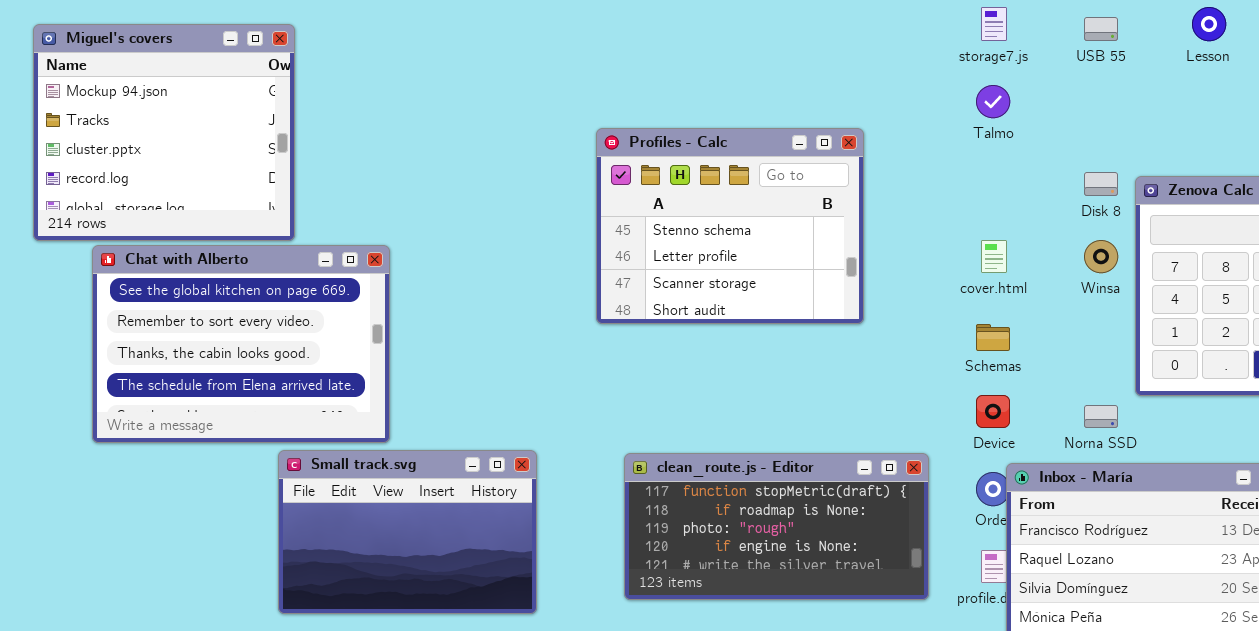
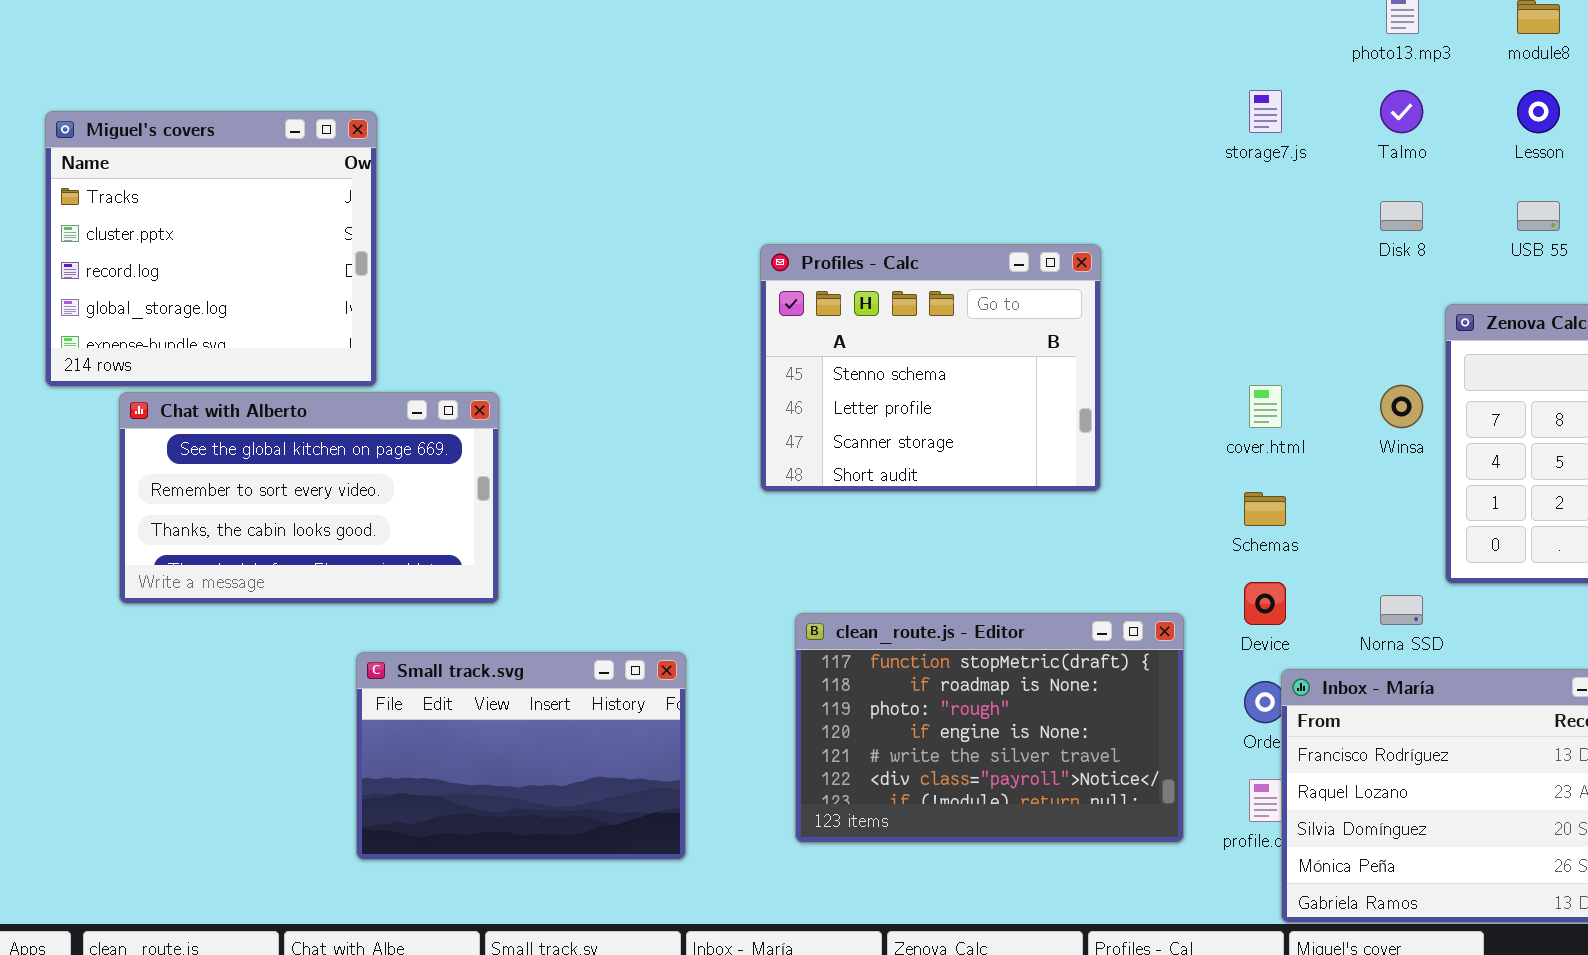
USB 55: [1084,17,1118,41] -> [1517,201,1560,231], moved
Miguel's covers: [33,24,295,241] -> [45,111,377,387], scrolled down 1 row
Talmo: [976,85,1010,118] -> [1380,90,1423,133], moved
Disk 8: [1084,172,1118,196] -> [1380,201,1423,231], moved
Chat with Alberto: [92,245,390,443] -> [119,392,499,604], resized
clean_route.js - Editor: [624,453,929,600] -> [795,613,1184,843], resized

